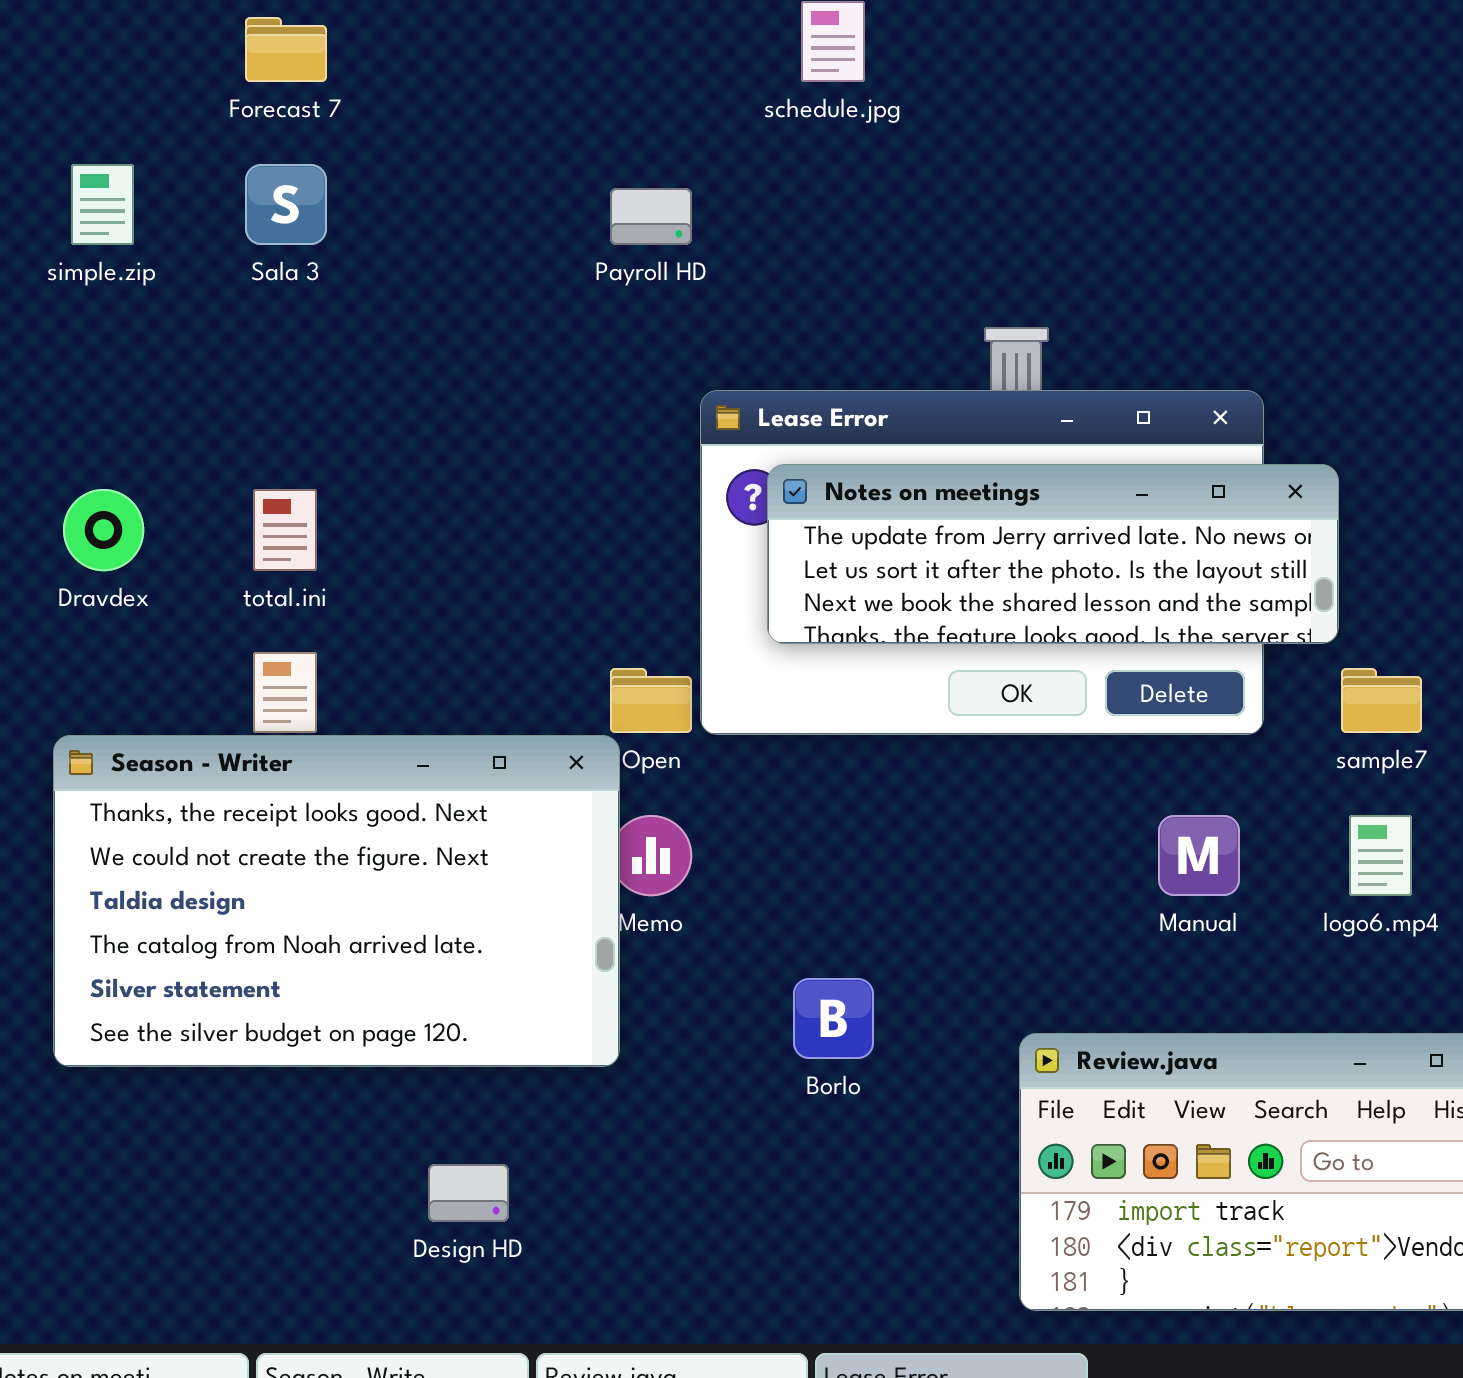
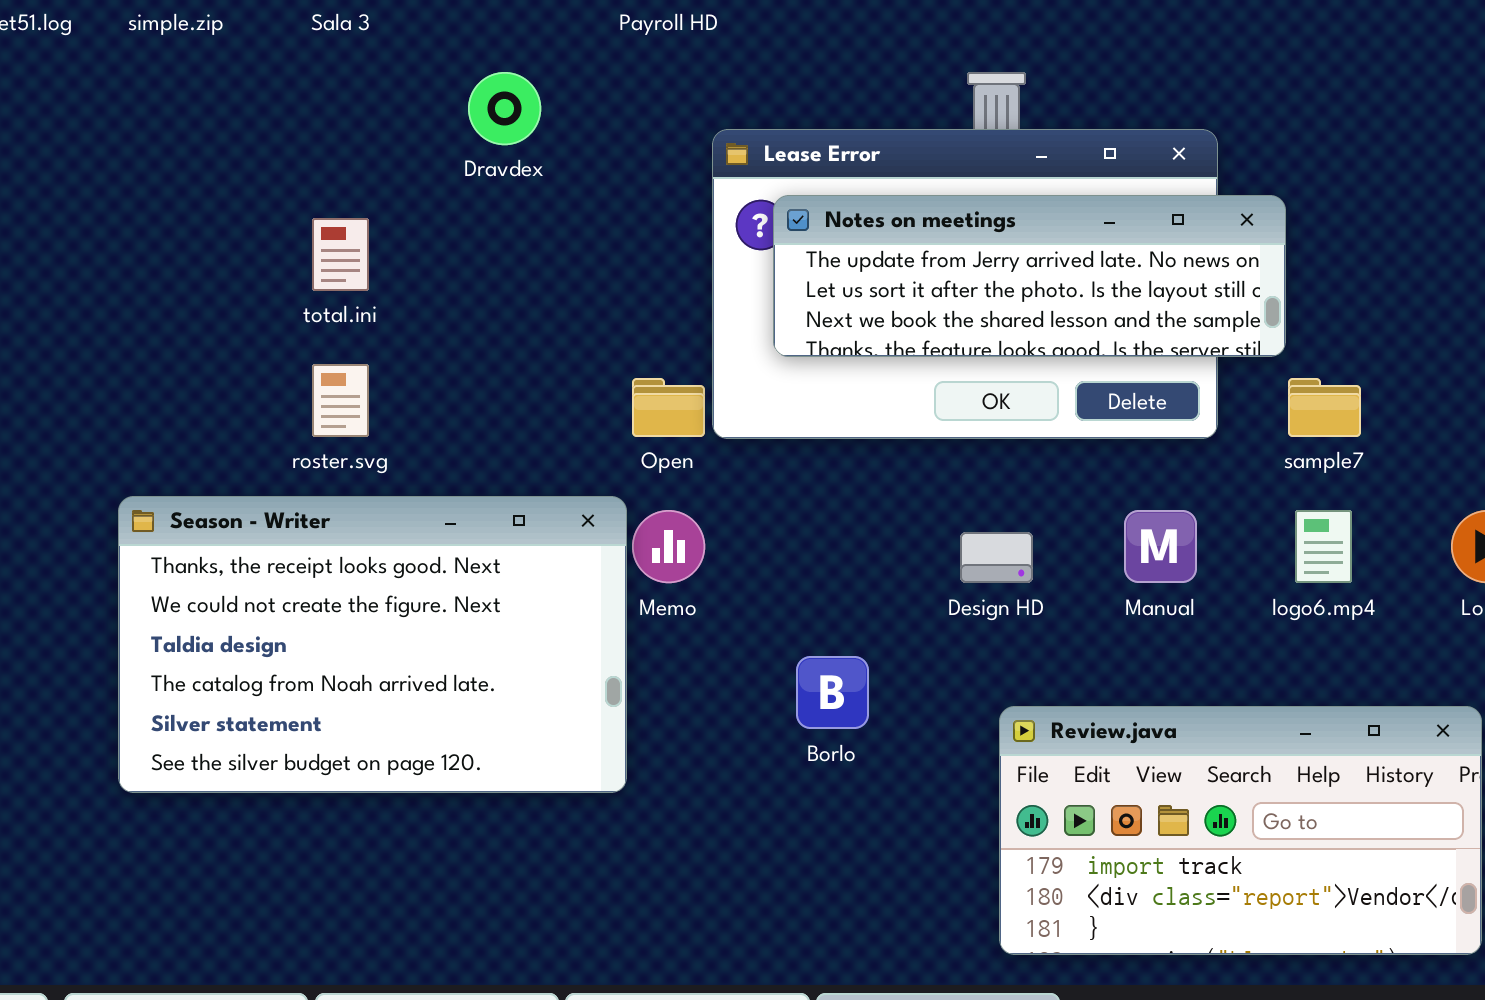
Dravdex: [63,489,144,571] -> [468,72,541,145], moved
Season - Writer: [53,735,620,1067] -> [118,496,627,793], moved
Design HD: [428,1164,509,1222] -> [960,532,1033,583], moved

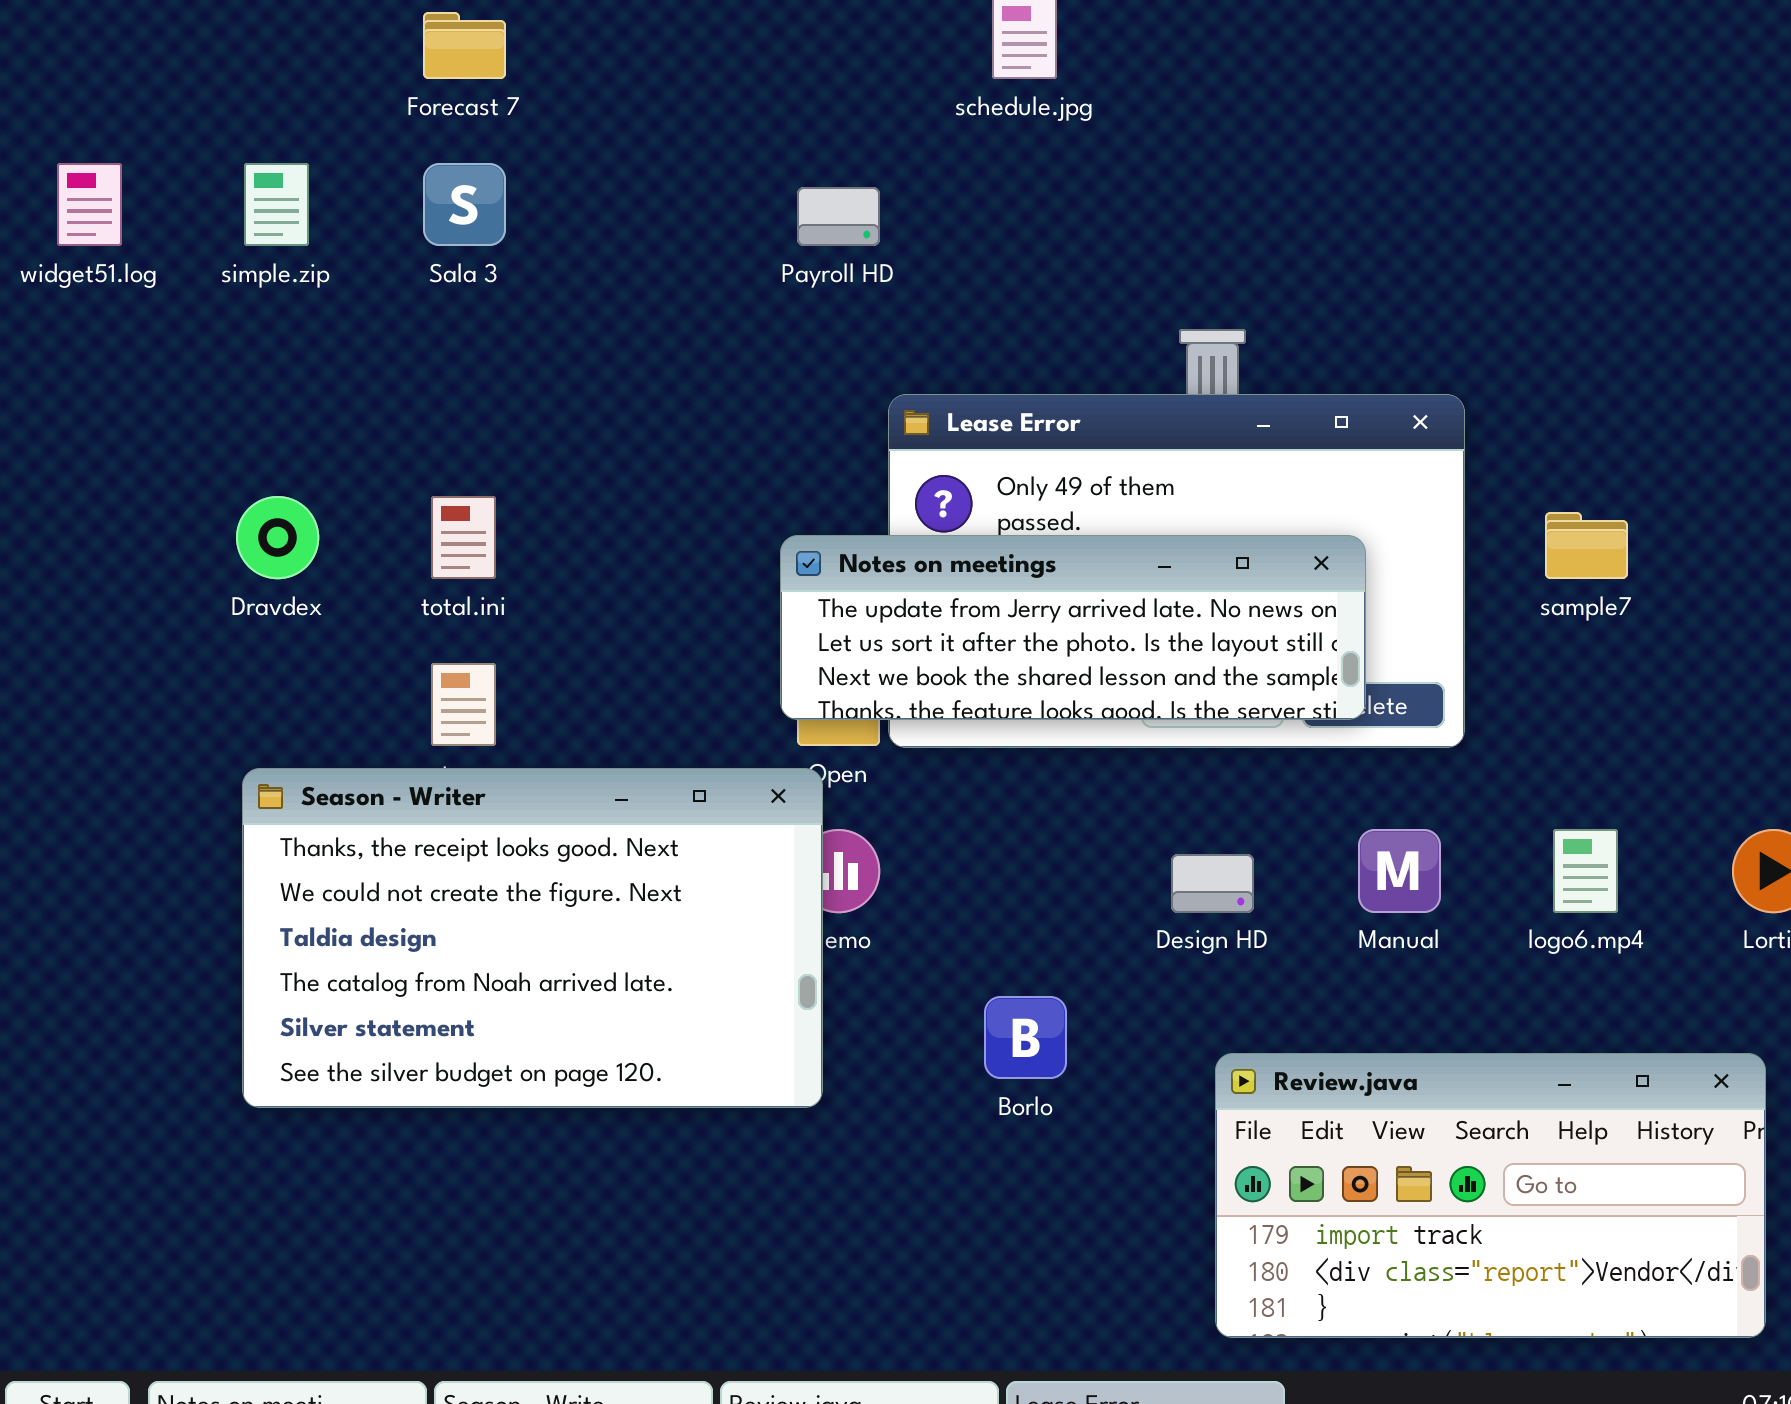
Dravdex: [468,72,541,145] -> [236,496,319,579], moved
Notes on meetings: [773,195,1286,357] -> [780,535,1366,720], moved
sample7: [1288,378,1361,437] -> [1545,512,1628,579], moved
Season - Writer: [118,496,627,793] -> [242,768,823,1108], moved

